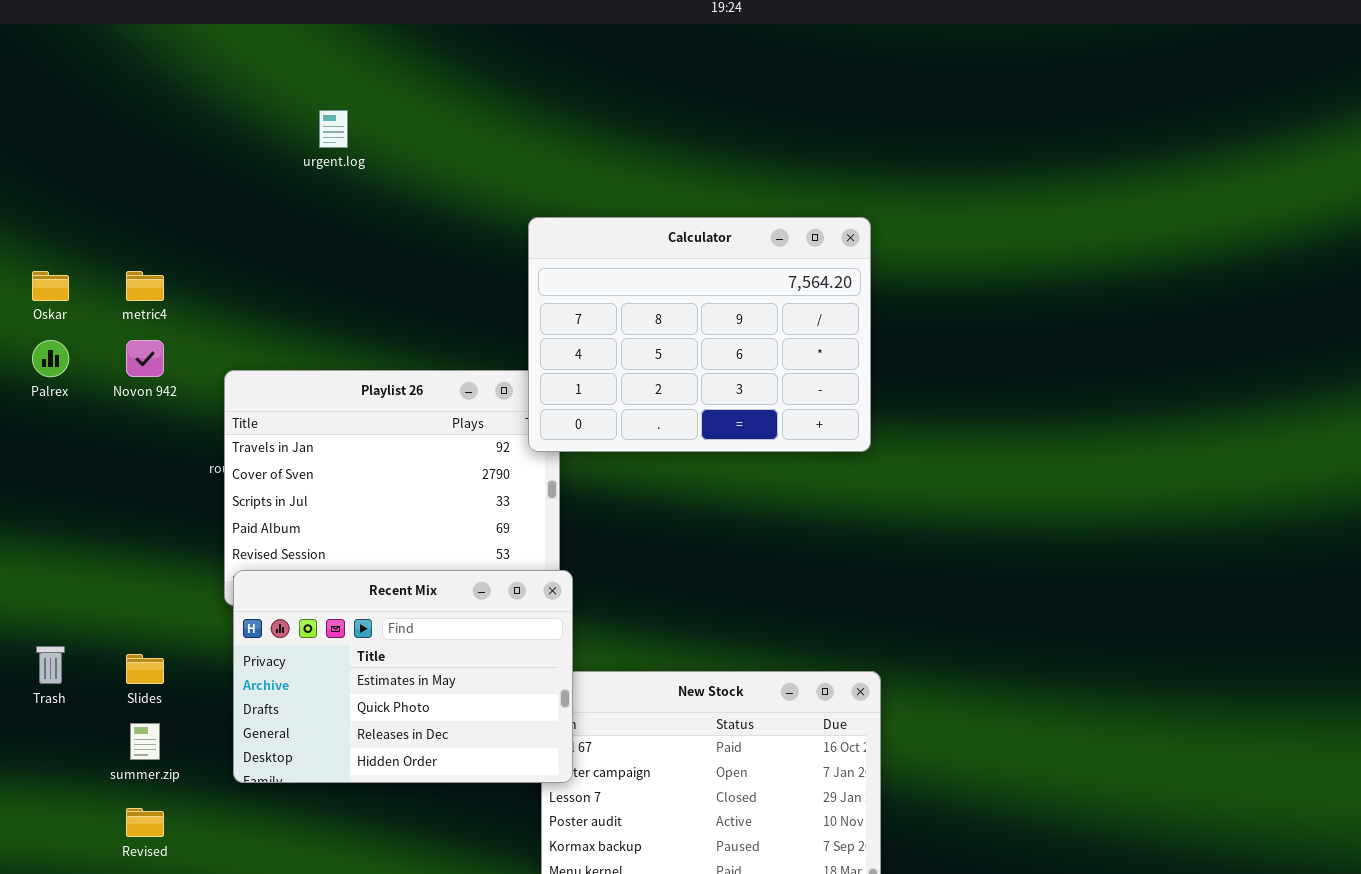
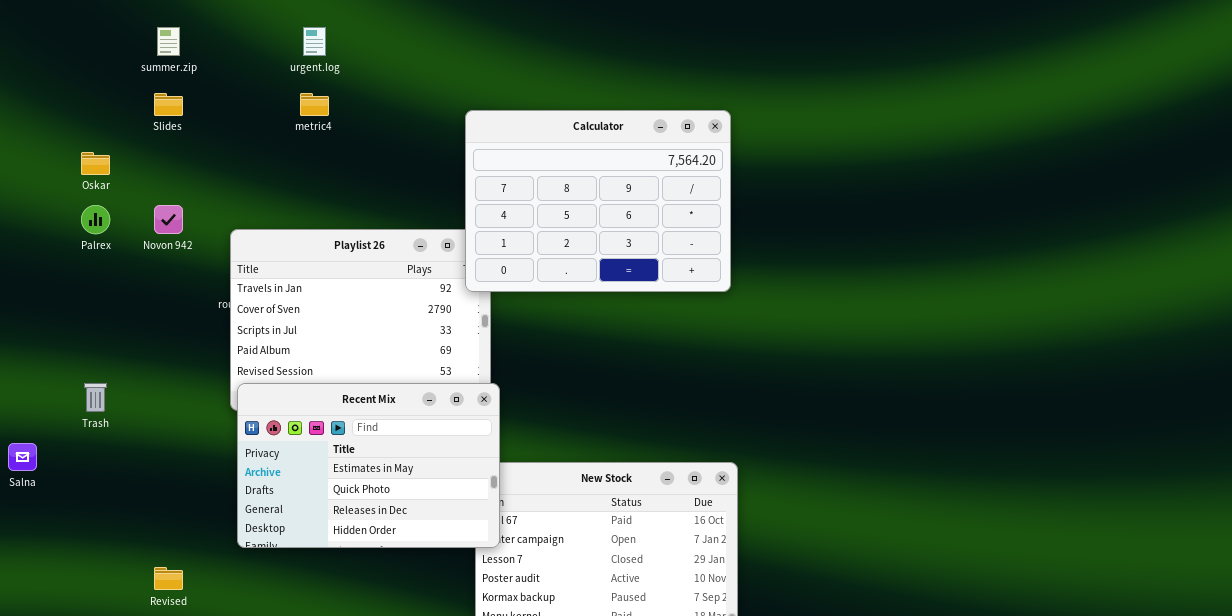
metric4: [126,271,164,301] -> [300,93,329,116], moved
Trash: [36,646,65,684] -> [84,383,107,412], moved
Slides: [126,654,164,684] -> [154,93,183,116], moved
summer.zip: [130,723,160,760] -> [157,27,180,56], moved

